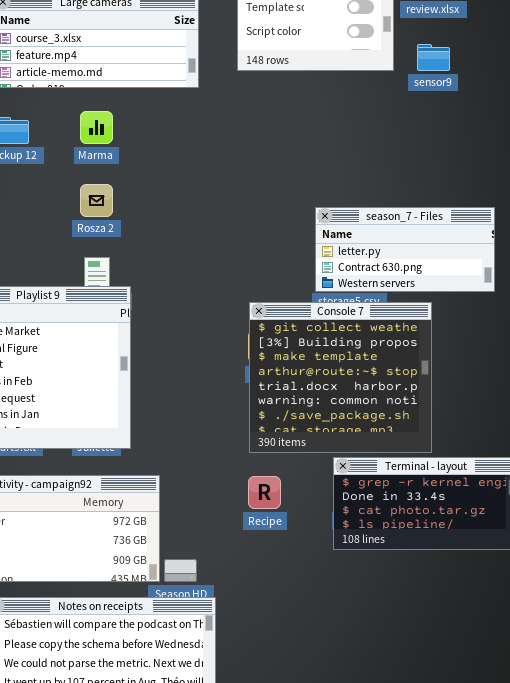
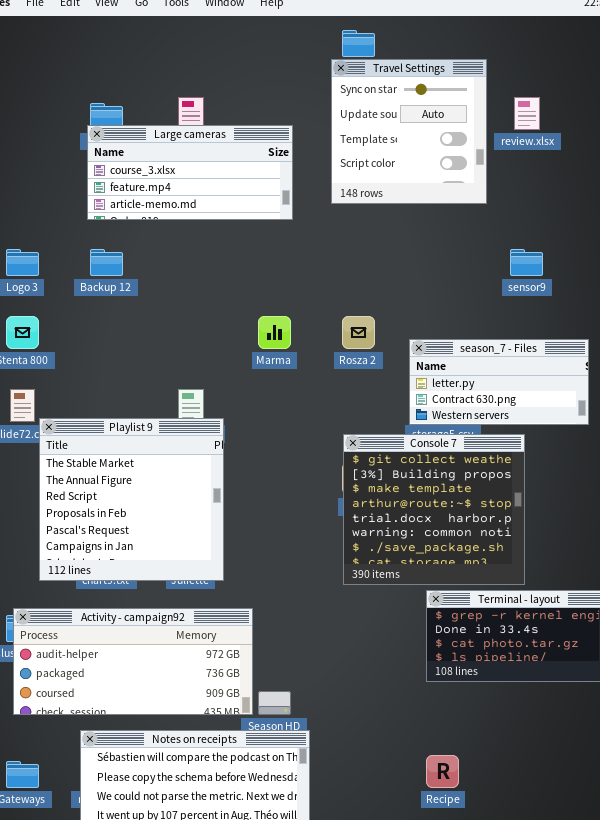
sensor9: [417,44,450,71] -> [510,249,543,276], moved
Marma: [80,111,113,144] -> [258,316,291,349], moved
Rosza 2: [80,184,113,217] -> [342,316,375,349], moved
Recipe: [248,476,281,509] -> [426,755,459,788], moved

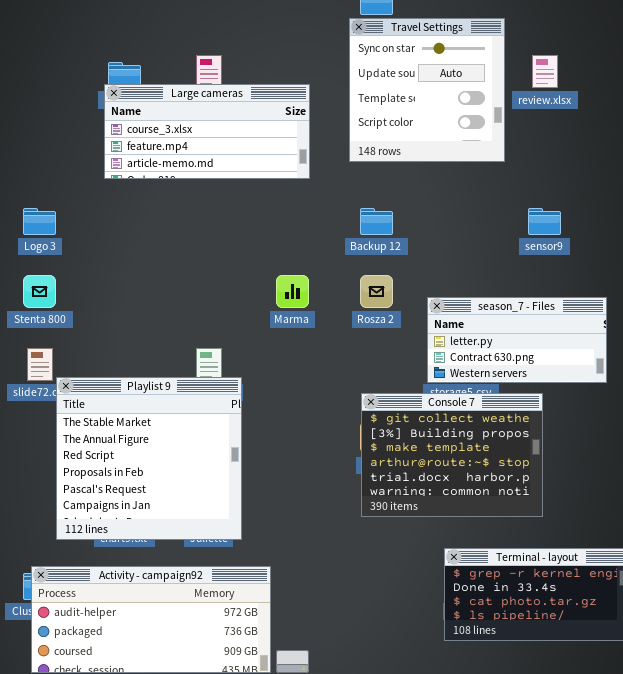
Backup 12: [90,249,123,276] -> [360,208,393,235], moved
Console 7: [343,434,525,585] -> [361,393,543,517], resized

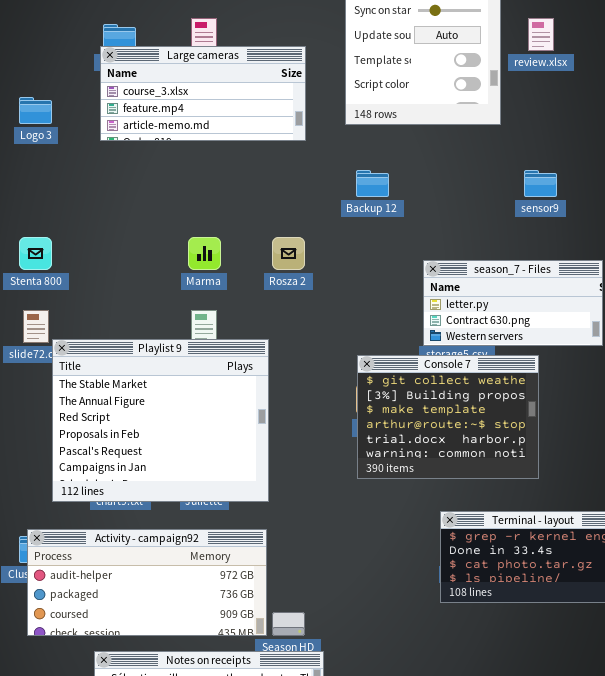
Logo 3: [23,208,56,235] -> [19,97,52,124], moved
Marma: [276,275,309,308] -> [188,237,221,270], moved
Rosza 2: [360,275,393,308] -> [272,237,305,270], moved
Playlist 9: [56,377,242,540] -> [52,339,269,502], resized

